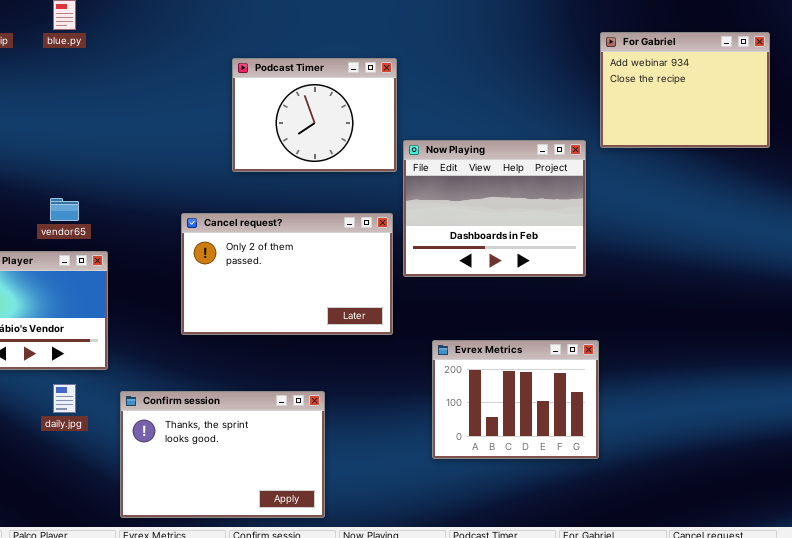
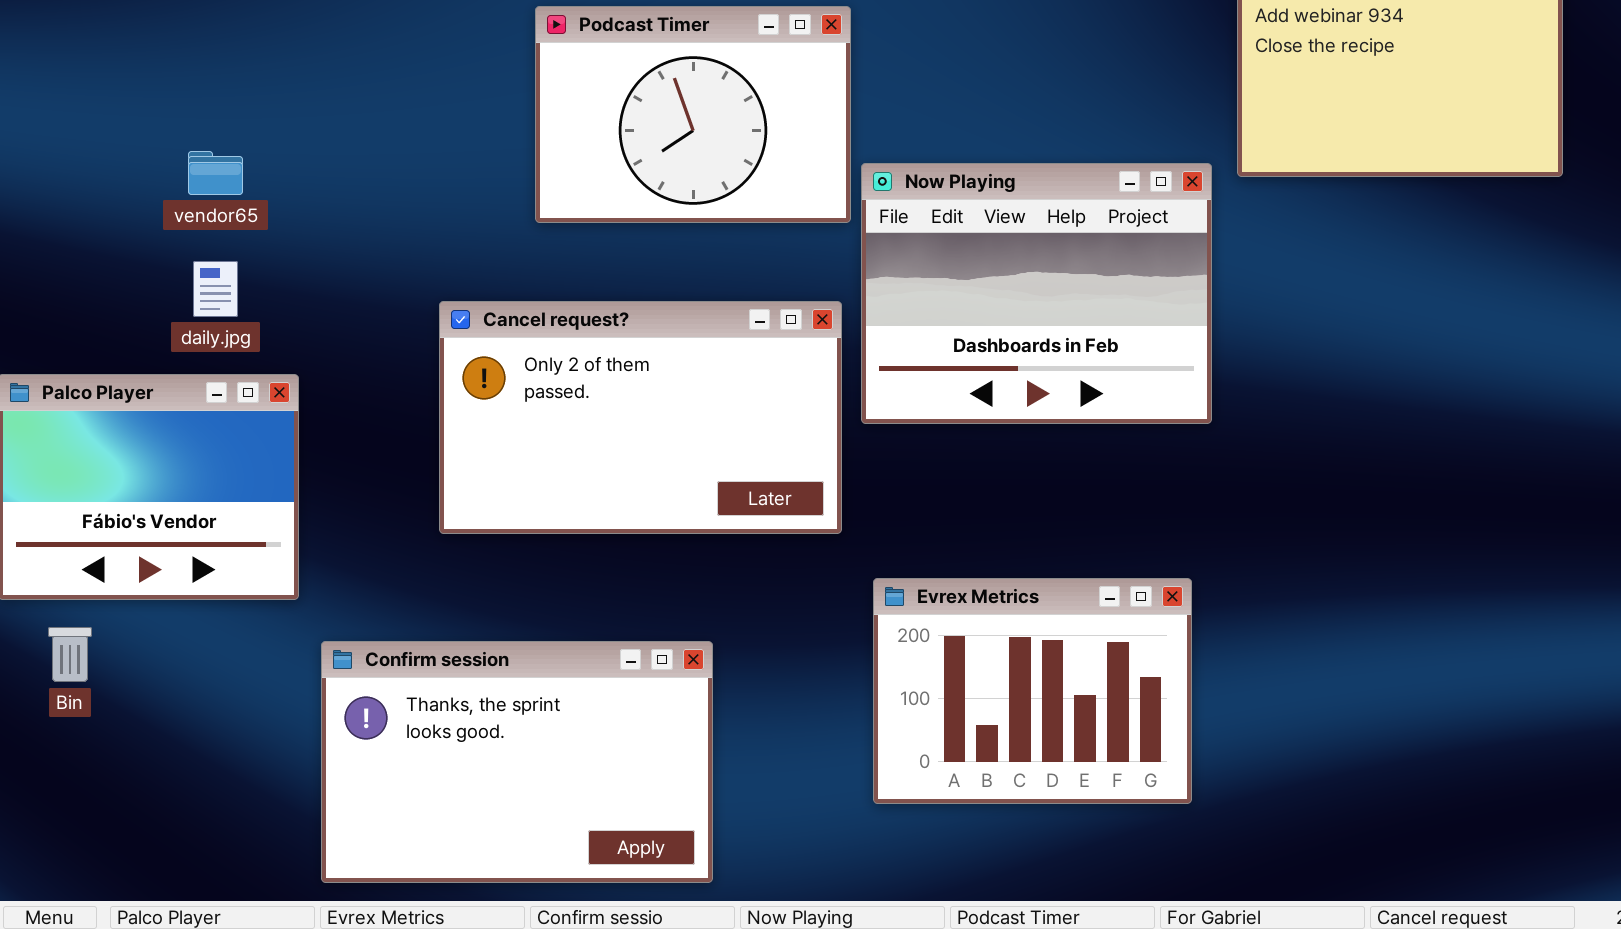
vendor65: [50,198,79,221] -> [188,151,243,195], moved
Evrex Metrics: [432,340,599,459] -> [873,578,1192,804], moved
daily.jpg: [53,384,76,413] -> [193,261,238,317], moved

